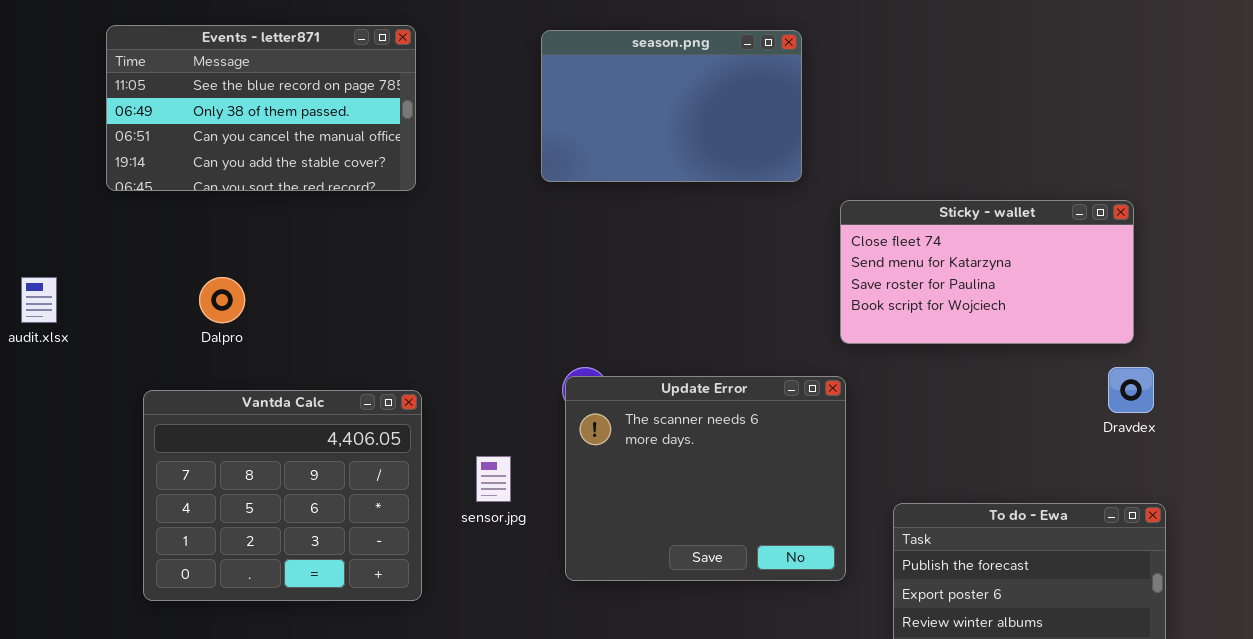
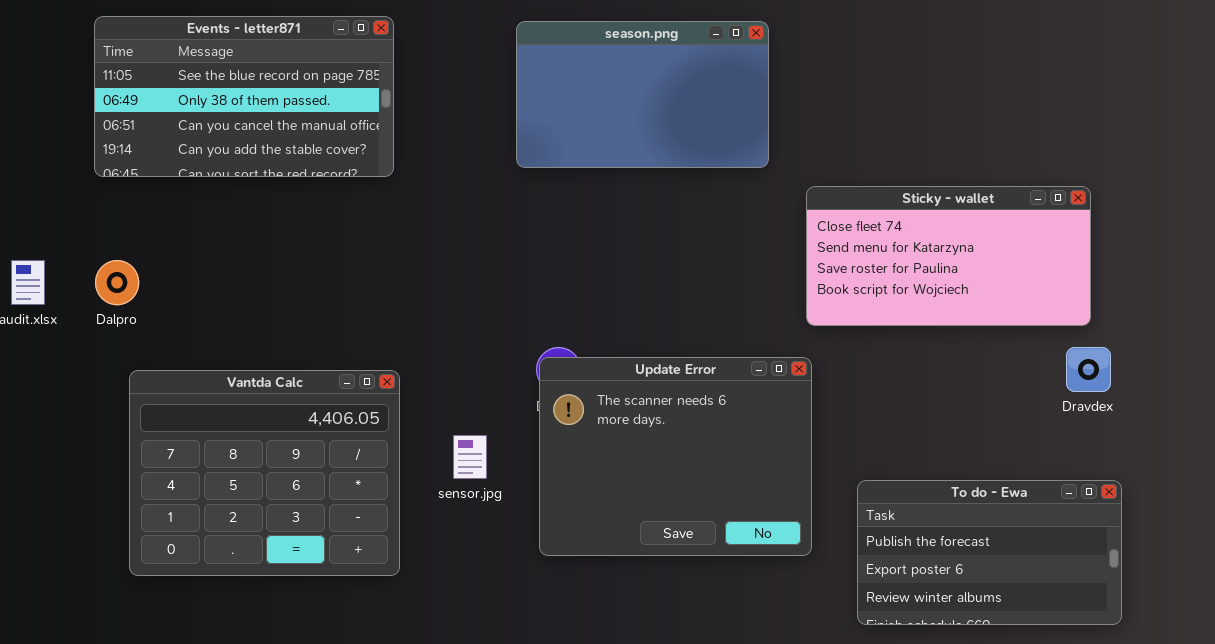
Dalpro: [199,277,245,323] -> [95,260,139,305], moved

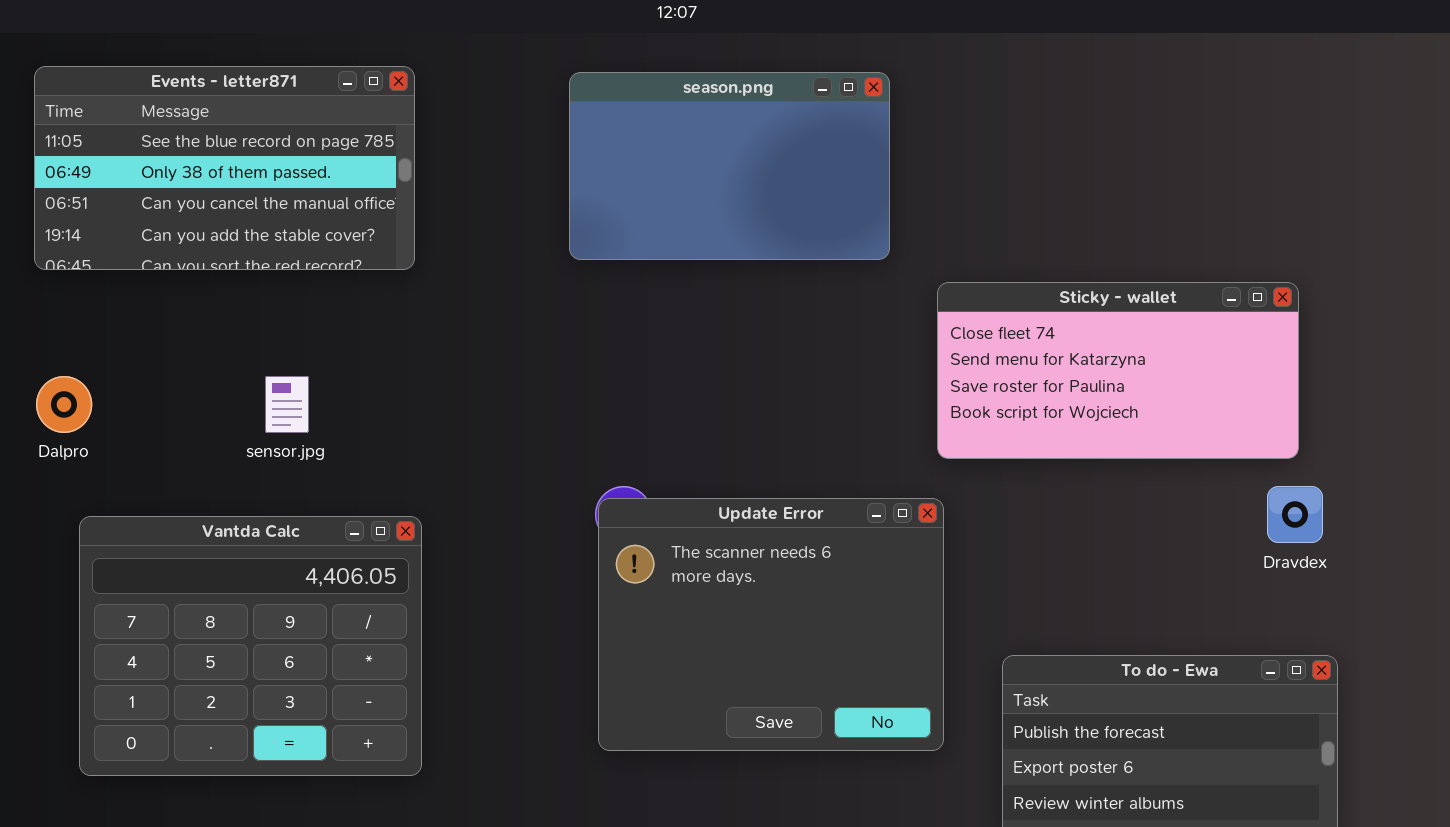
sensor.jpg: [453,435,487,479] -> [265,376,309,433], moved

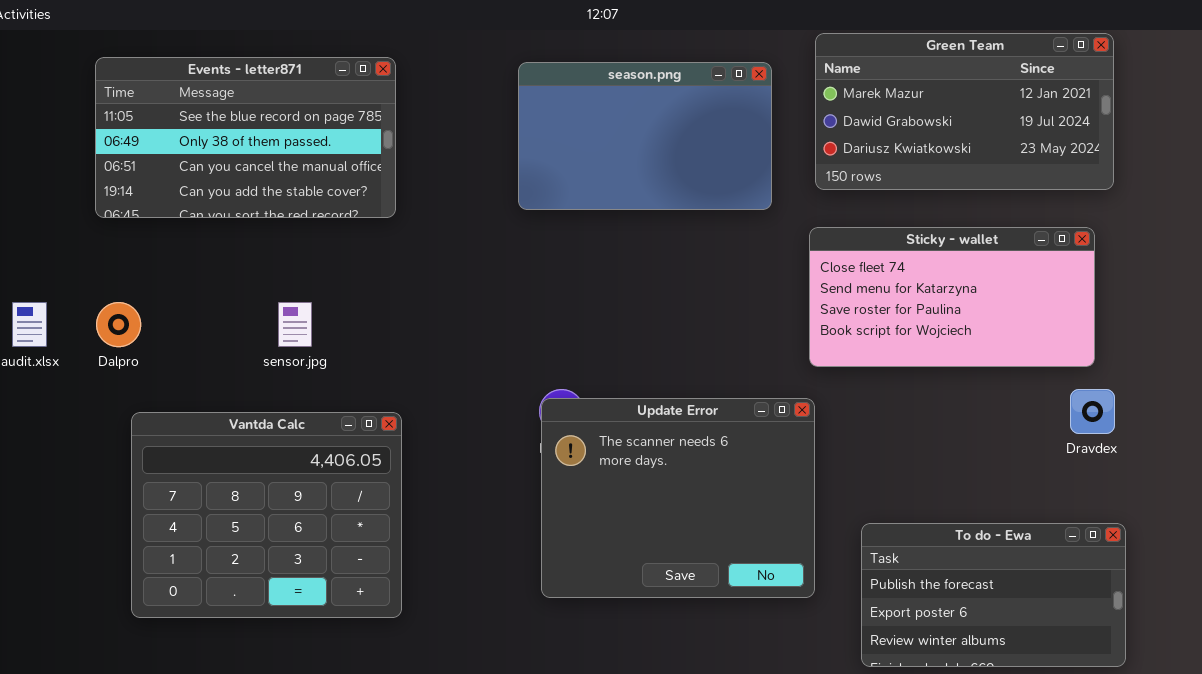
Green Team: none -> [815,33,1114,190], opened

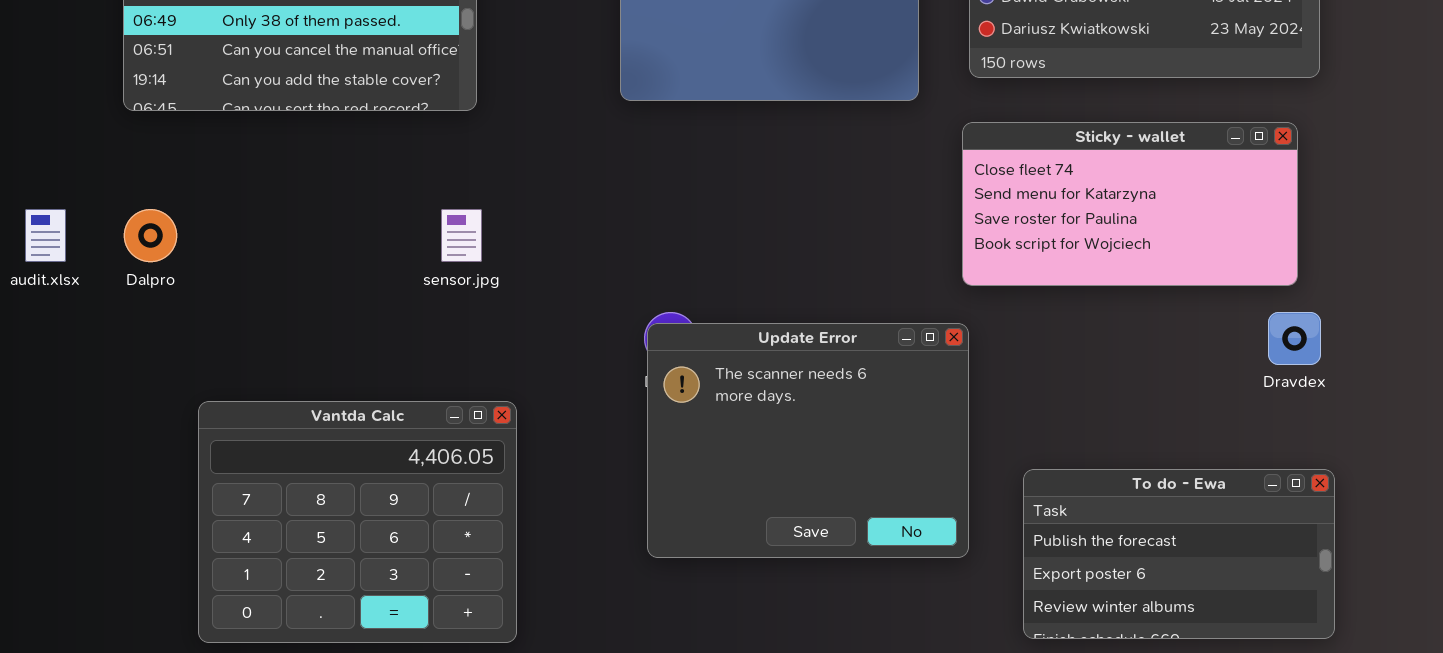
sensor.jpg: [278,302,312,347] -> [441,209,482,262], moved
Vantda Calc: [131,412,402,618] -> [198,401,517,643], moved

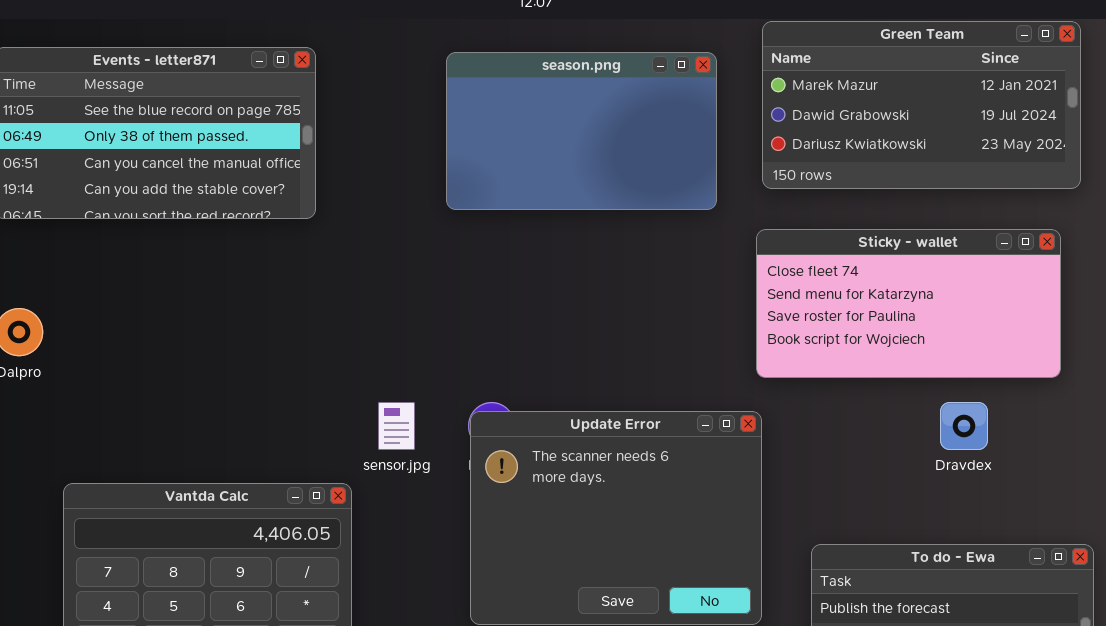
sensor.jpg: [441,209,482,262] -> [378,402,415,450], moved
Dravdex: [1268,312,1321,365] -> [940,402,988,450], moved

